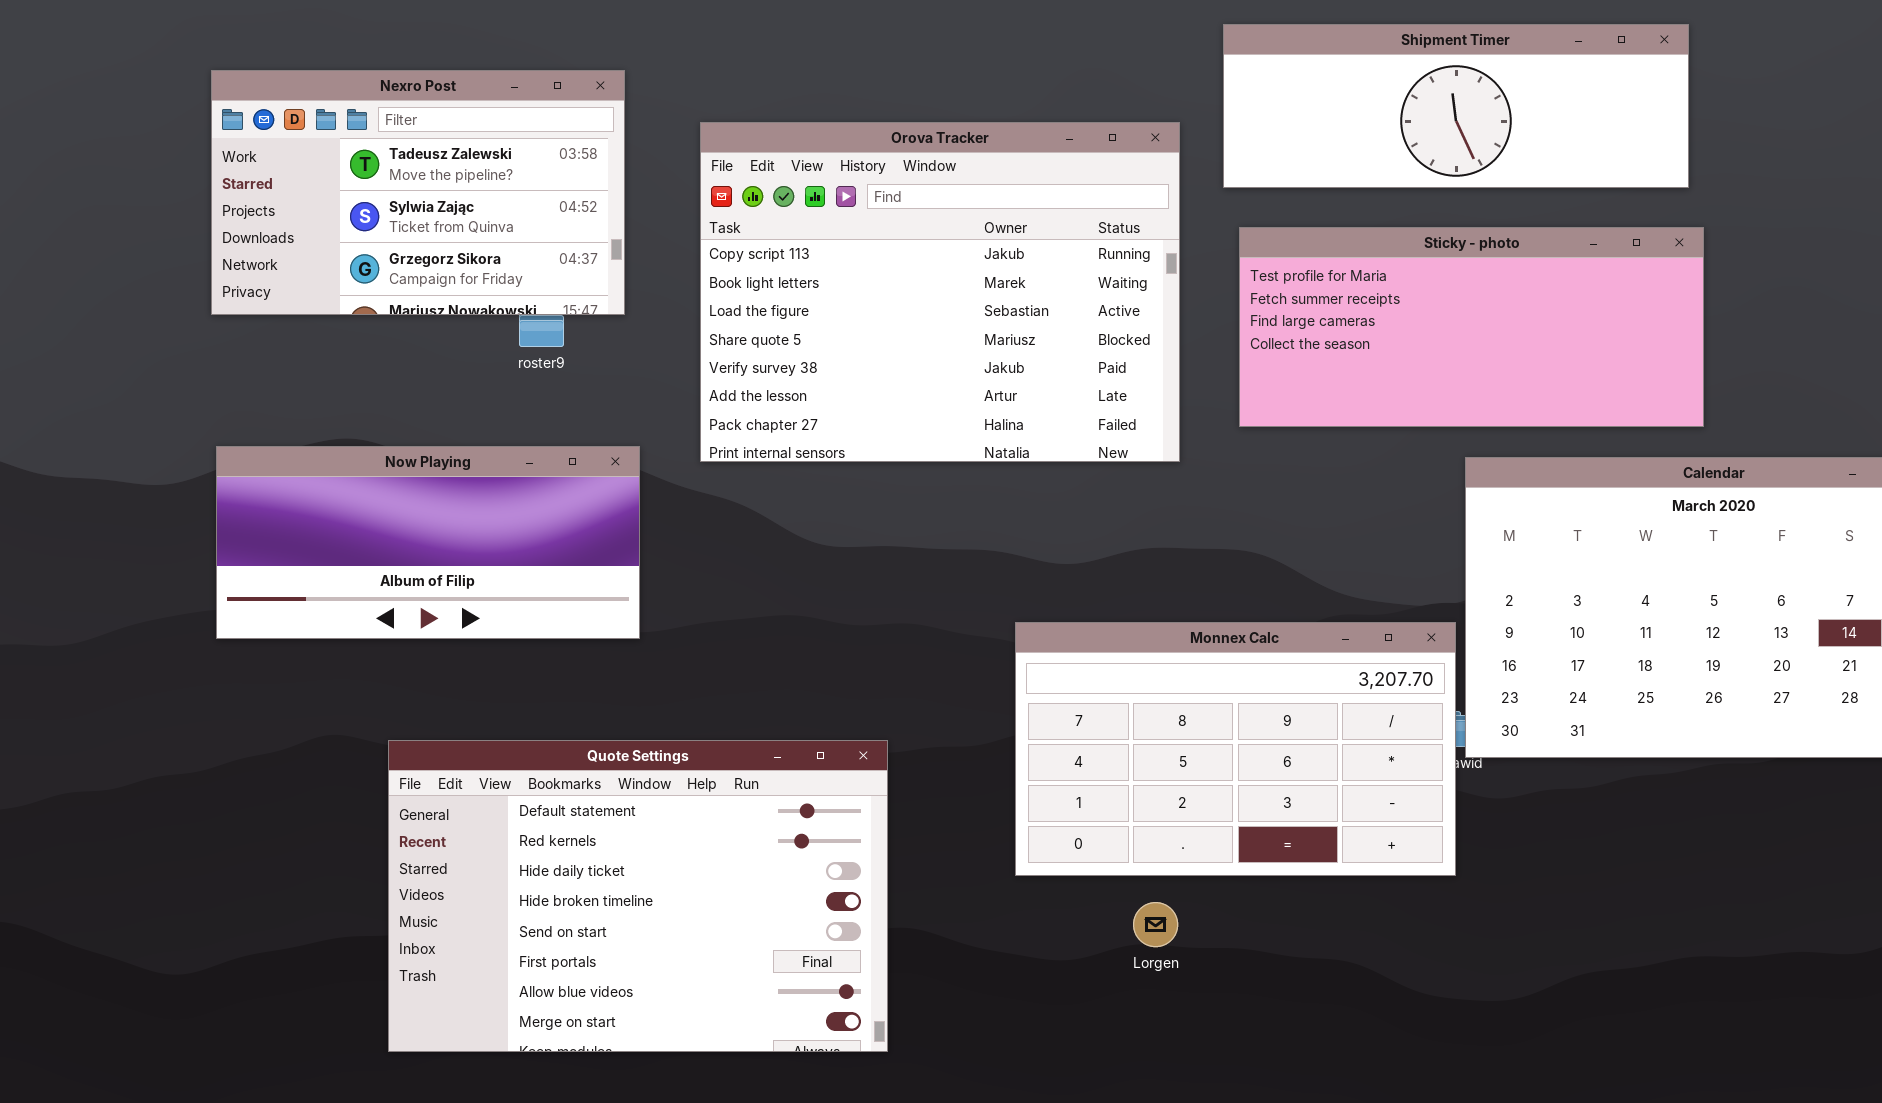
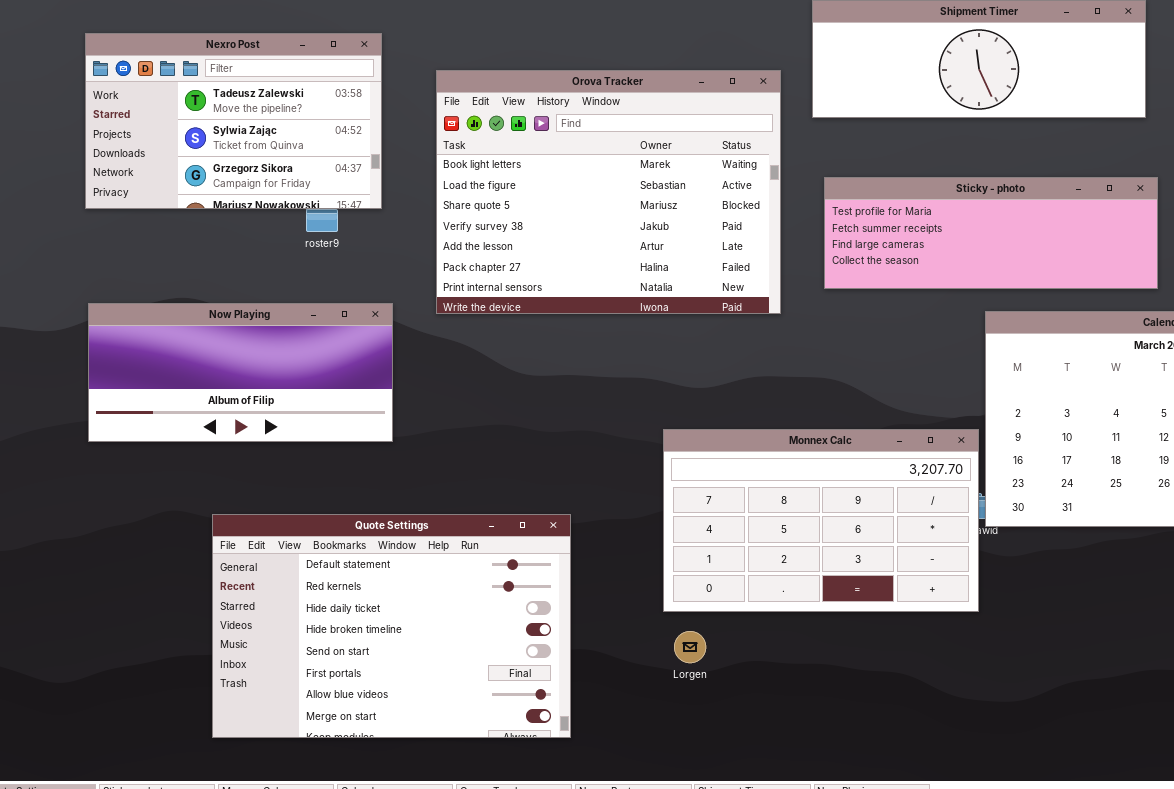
Orova Tracker: [700,122,1180,462] -> [436,70,781,314], scrolled down 1 row
Sticky - photo: [1239,227,1704,427] -> [824,177,1158,289], resized
Lorgen: [1133,902,1178,947] -> [674,631,706,663], moved

